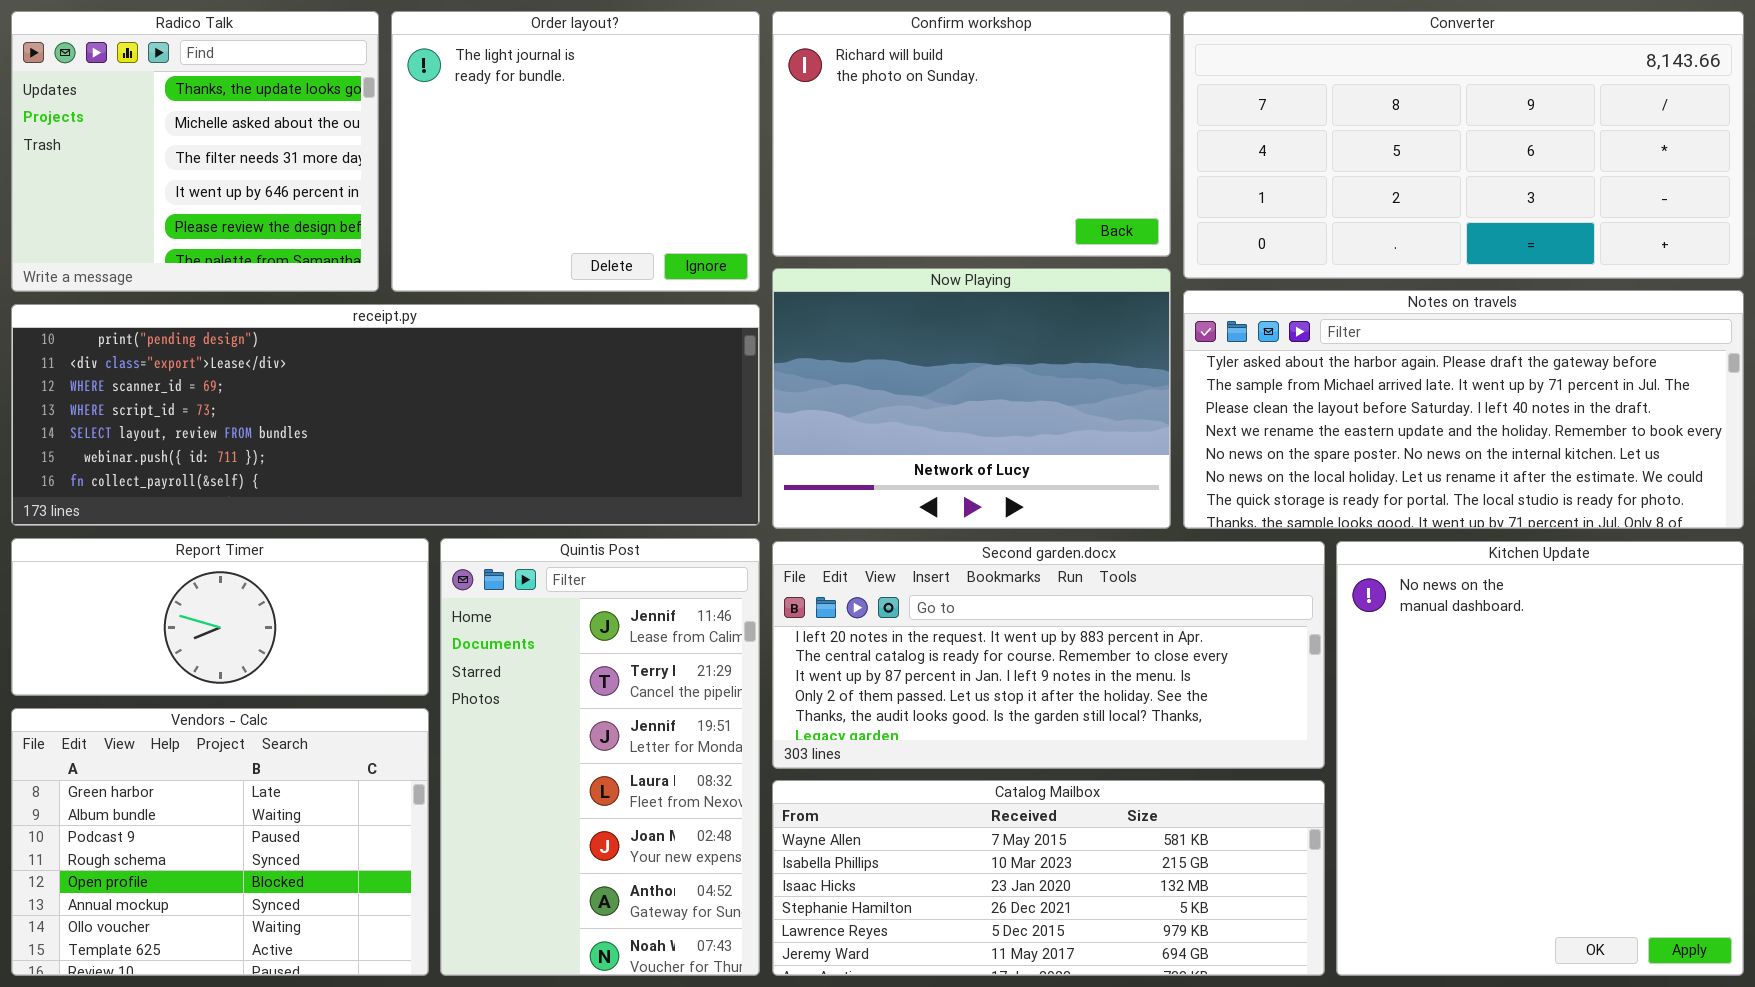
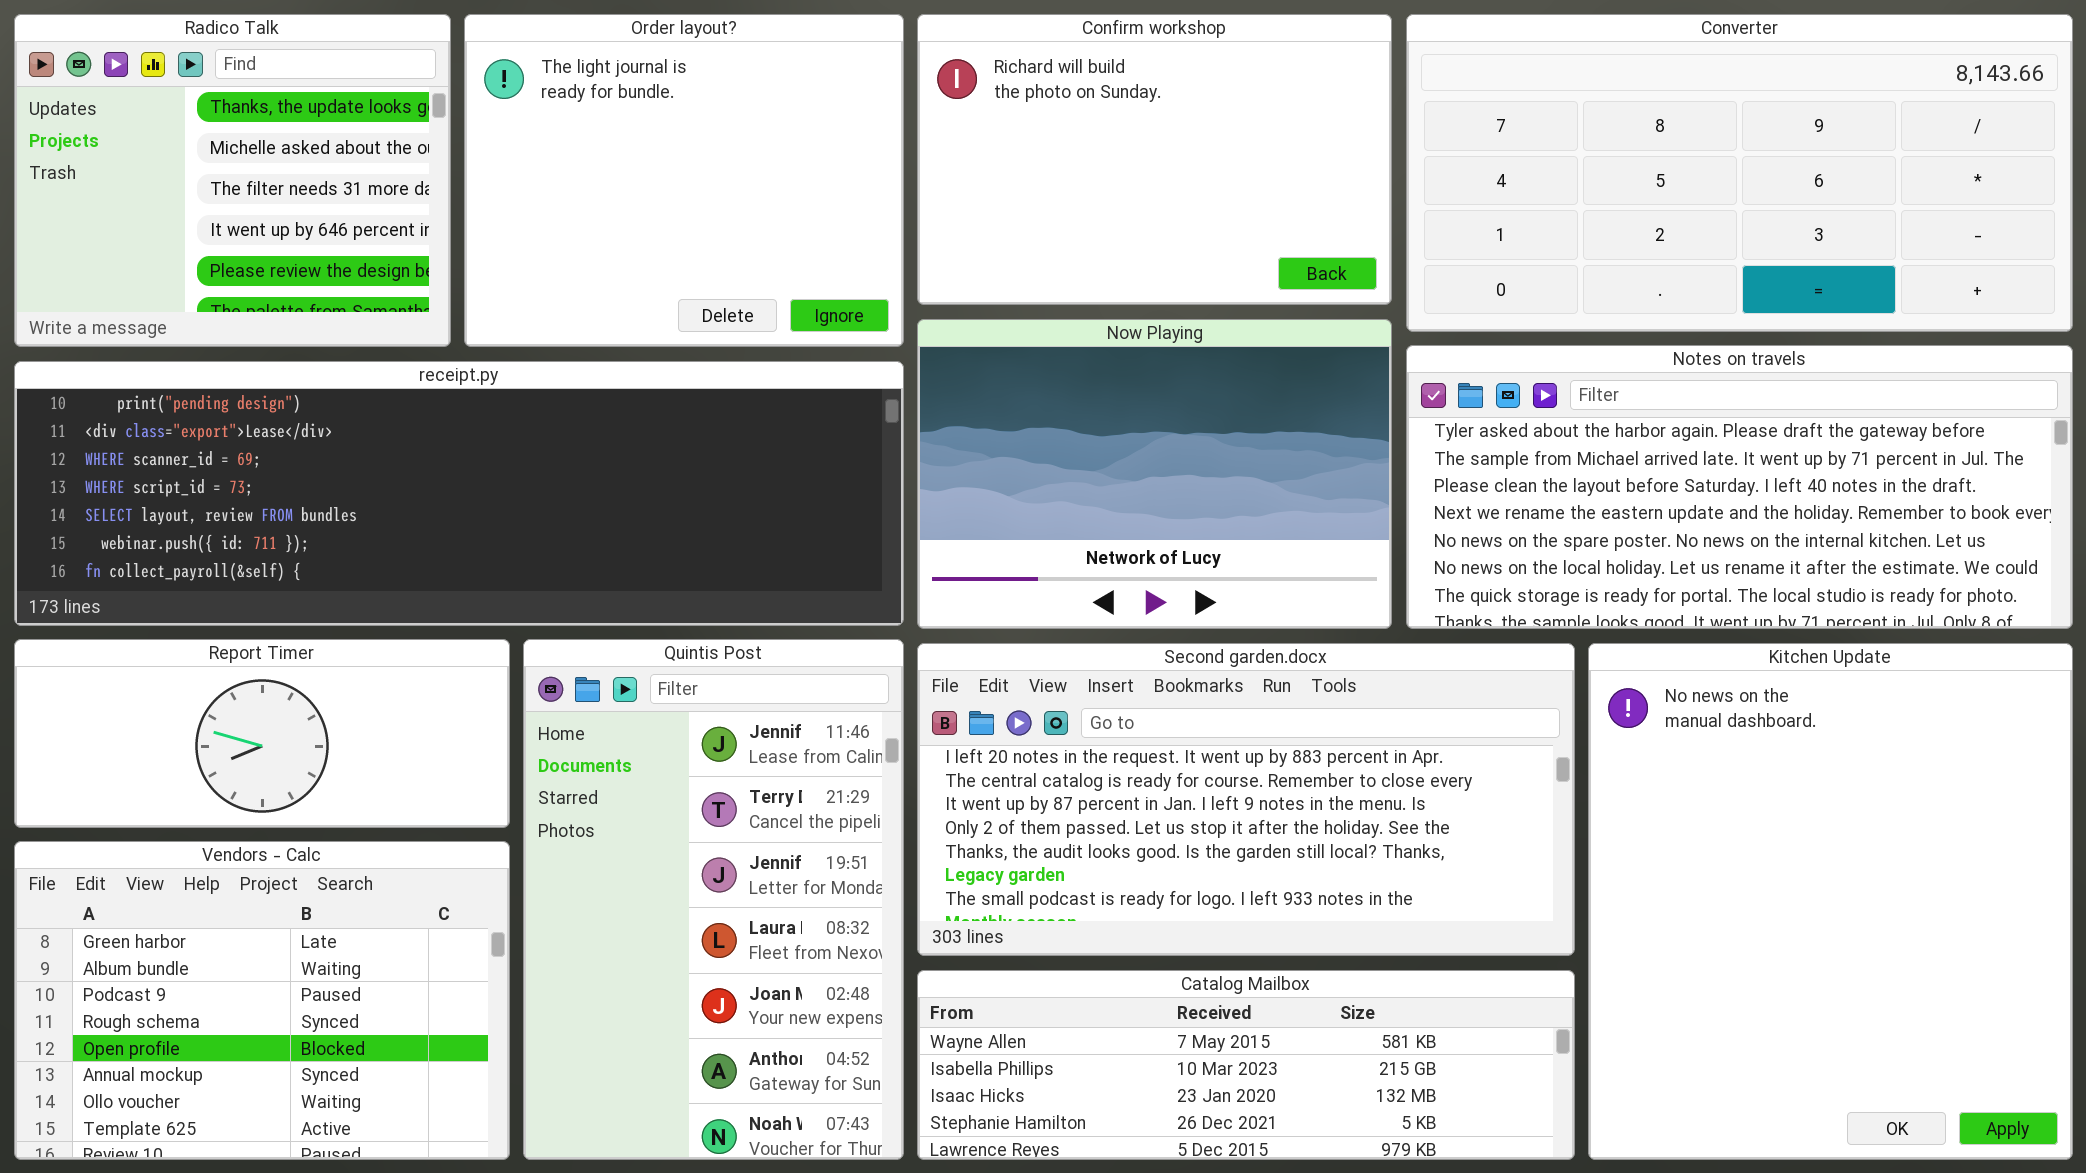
Second garden.docx: [772,541,1325,769] -> [917,643,1575,956], resized
Catalog Mailbox: [772,780,1325,976] -> [917,970,1575,1160], resized

